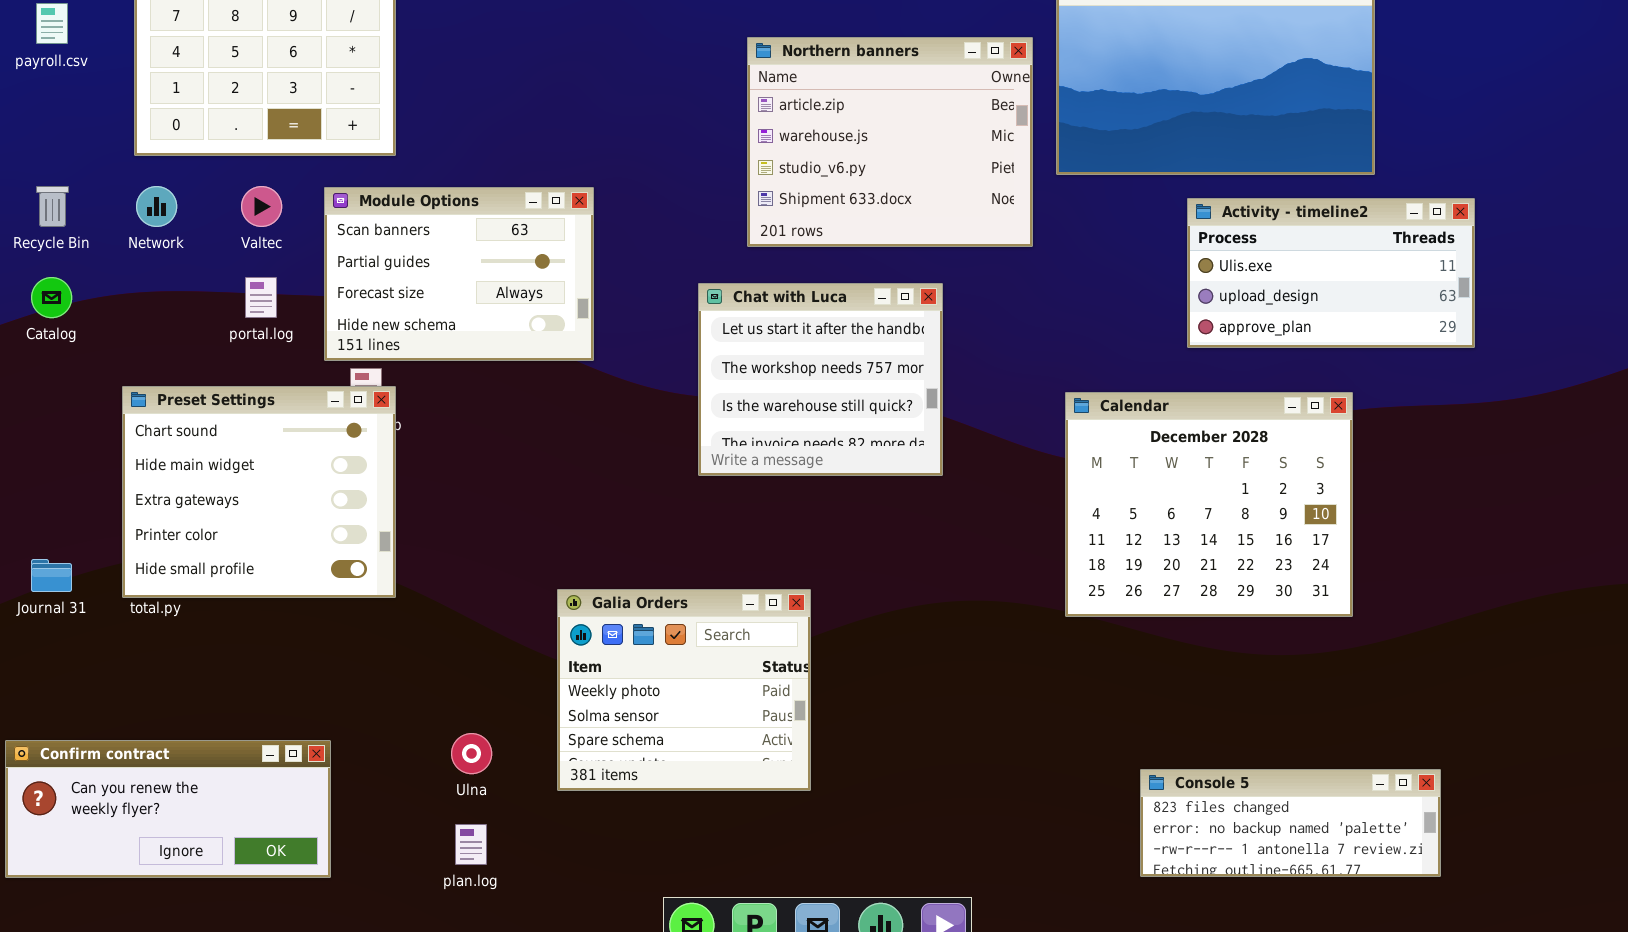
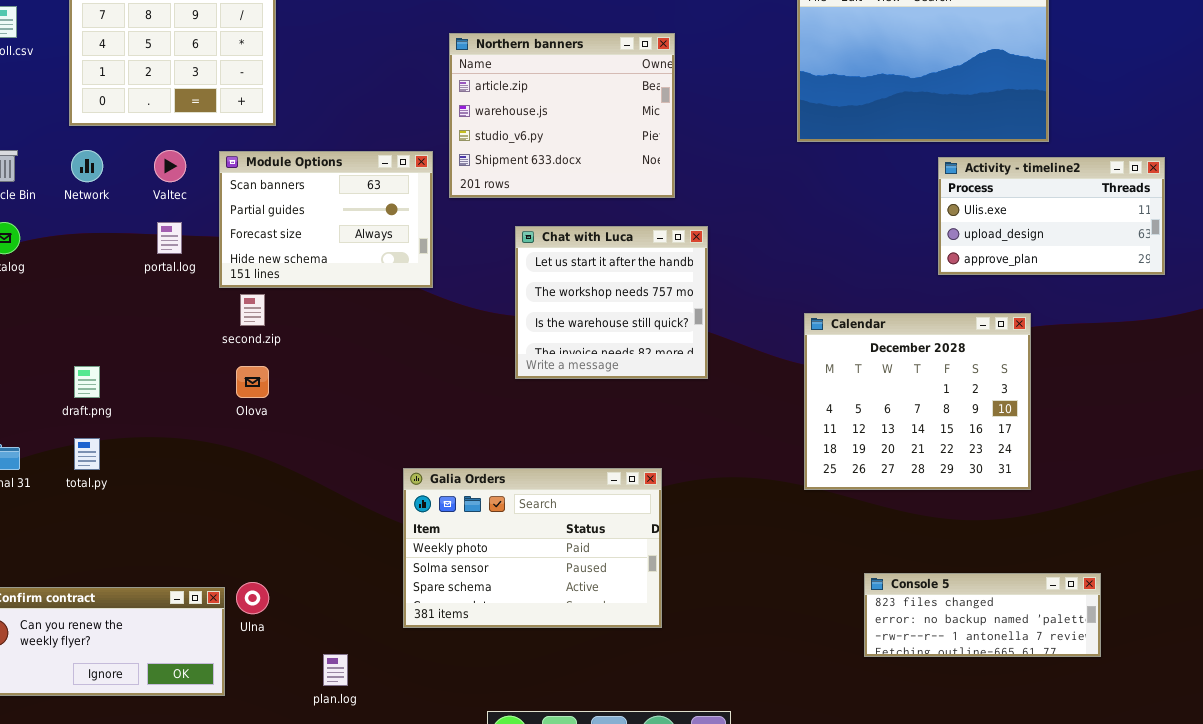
Northern banners: [747,37,1033,247] -> [449,33,675,198], moved
Activity - timeline2: [1187,198,1475,348] -> [938,157,1165,275], moved
Preset Settings: [122,386,396,598] -> none, closed
Galia Orders: [557,589,811,791] -> [403,468,662,628], resized
Ulna: [451,733,492,774] -> [236,582,269,614], moved
Console 5: [1140,769,1441,877] -> [864,573,1101,657], moved

